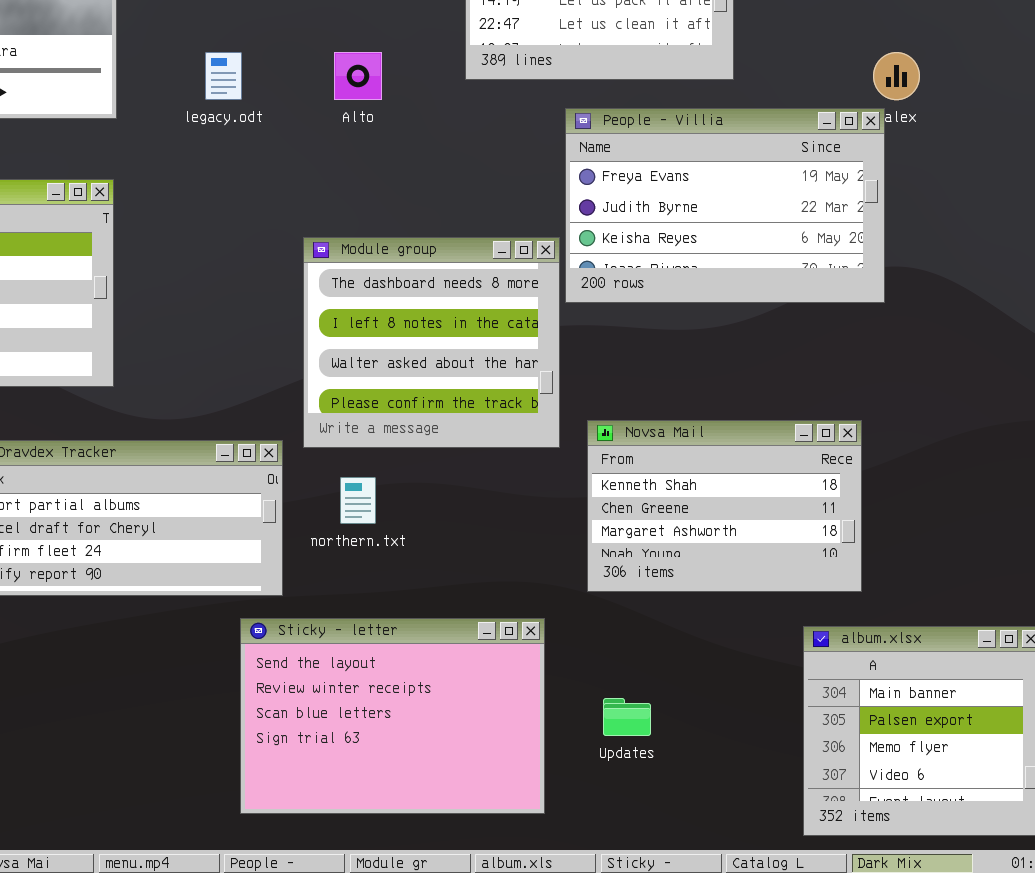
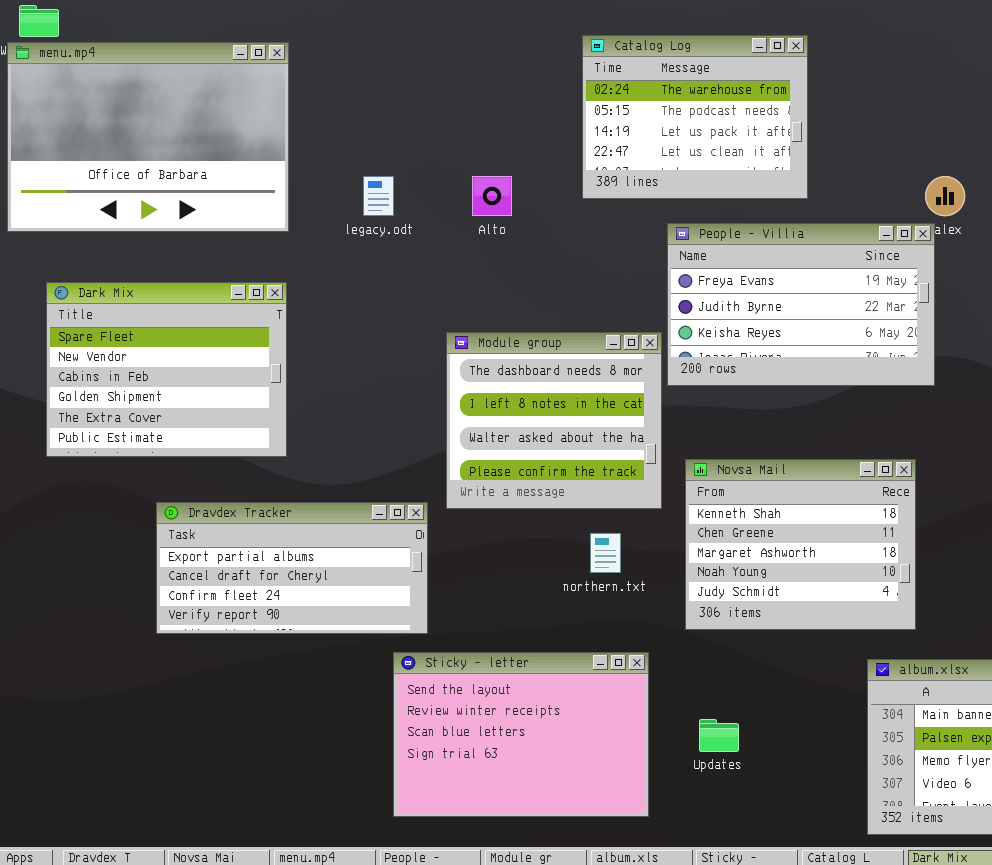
Novsa Mail: [587,420,862,592] -> [685,459,916,630], resized
northern.txt: [340,477,376,524] -> [590,533,621,573], moved

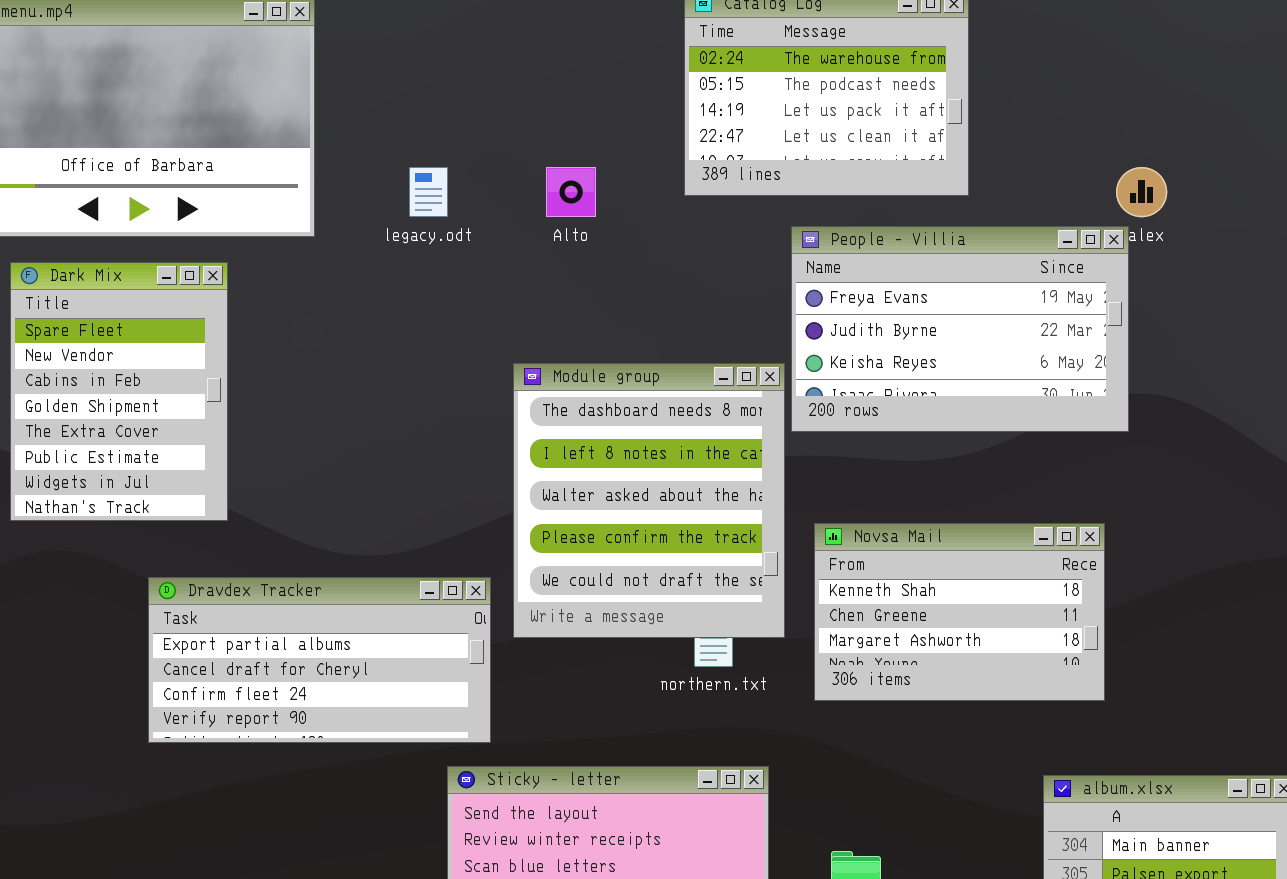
Dark Mix: [46,282,287,457] -> [10,262,228,521], resized
Module group: [446,332,662,509] -> [513,363,785,638], resized
Novsa Mail: [685,459,916,630] -> [814,523,1105,701], resized

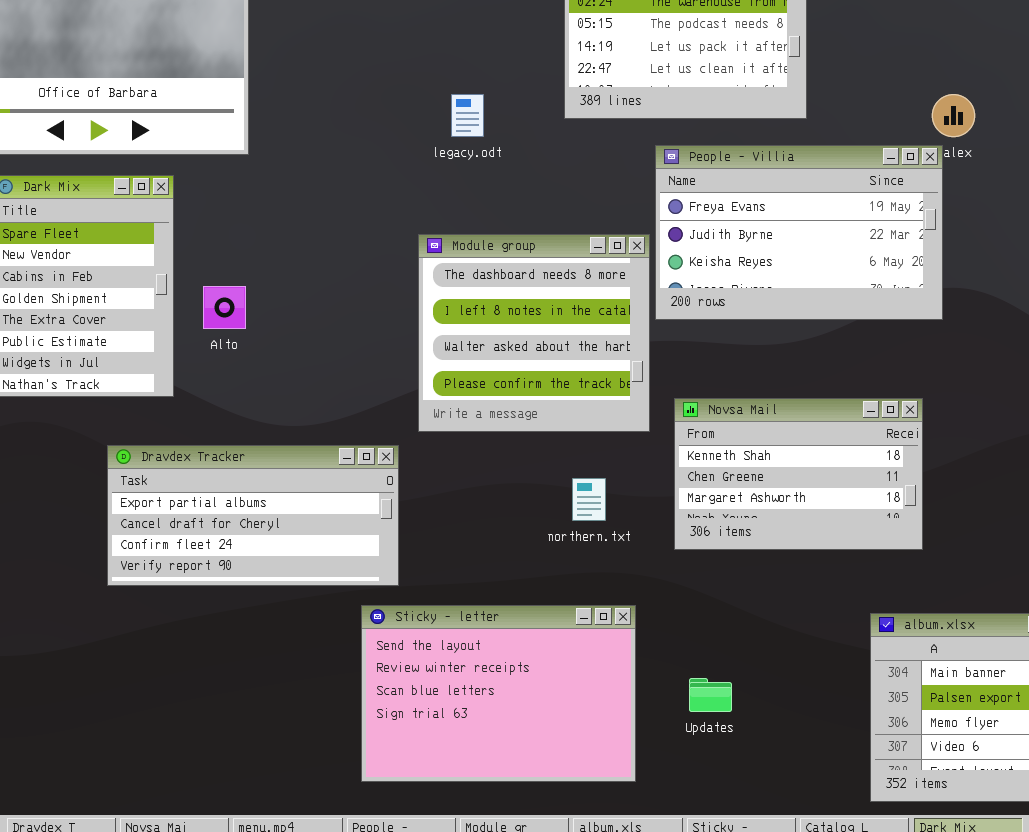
legacy.odt: [409,167,448,217] -> [451,94,484,137], moved
Alto: [546,167,596,217] -> [203,286,246,329], moved
Module group: [513,363,785,638] -> [418,234,650,432], moved, resized

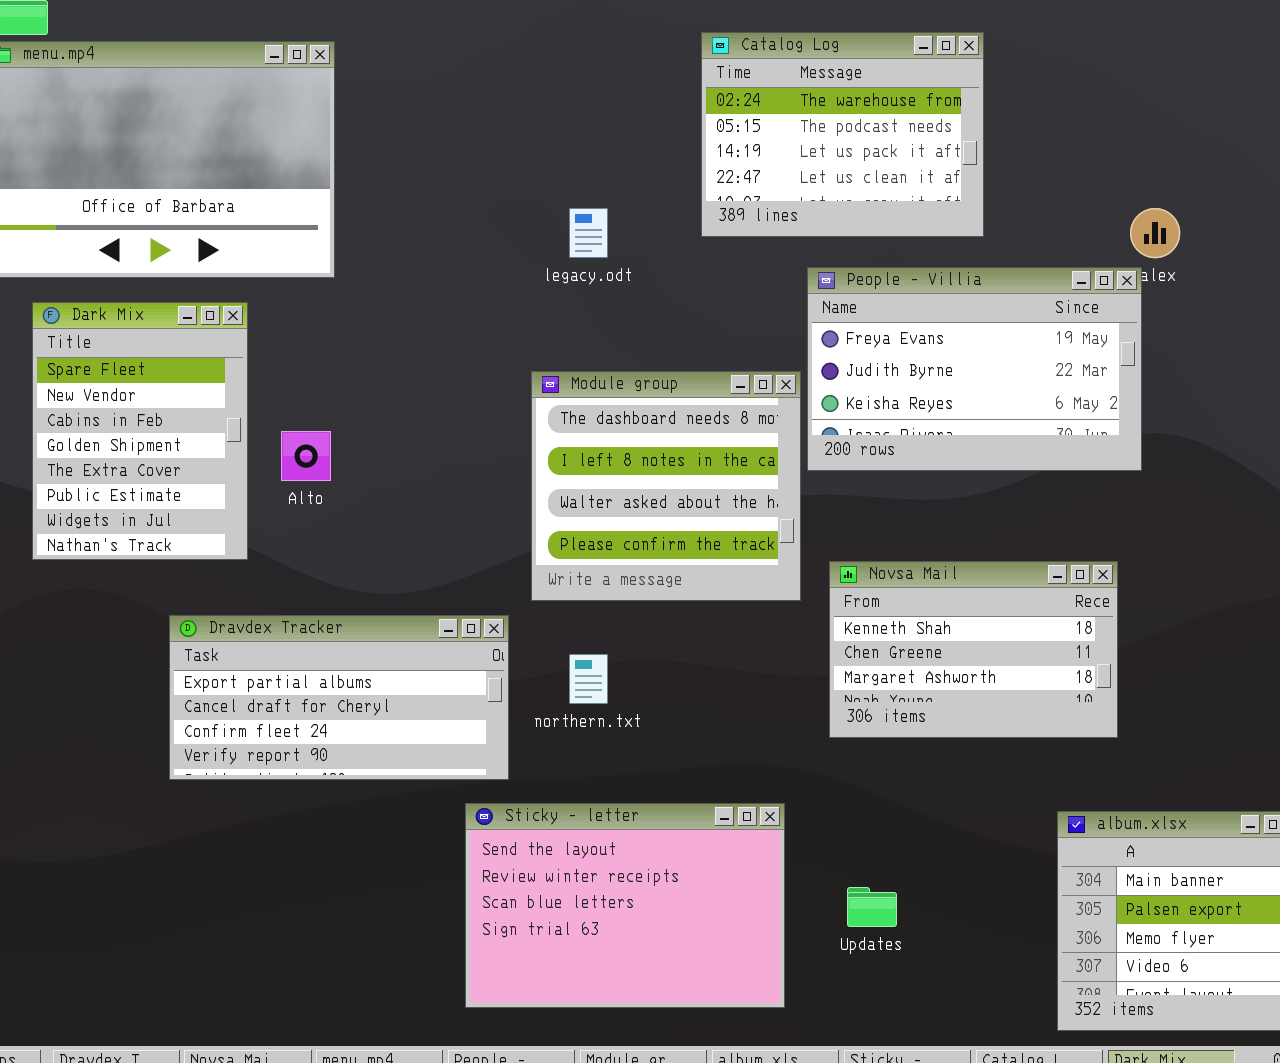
northern.txt: [572,478,606,521] -> [569,654,608,704], moved

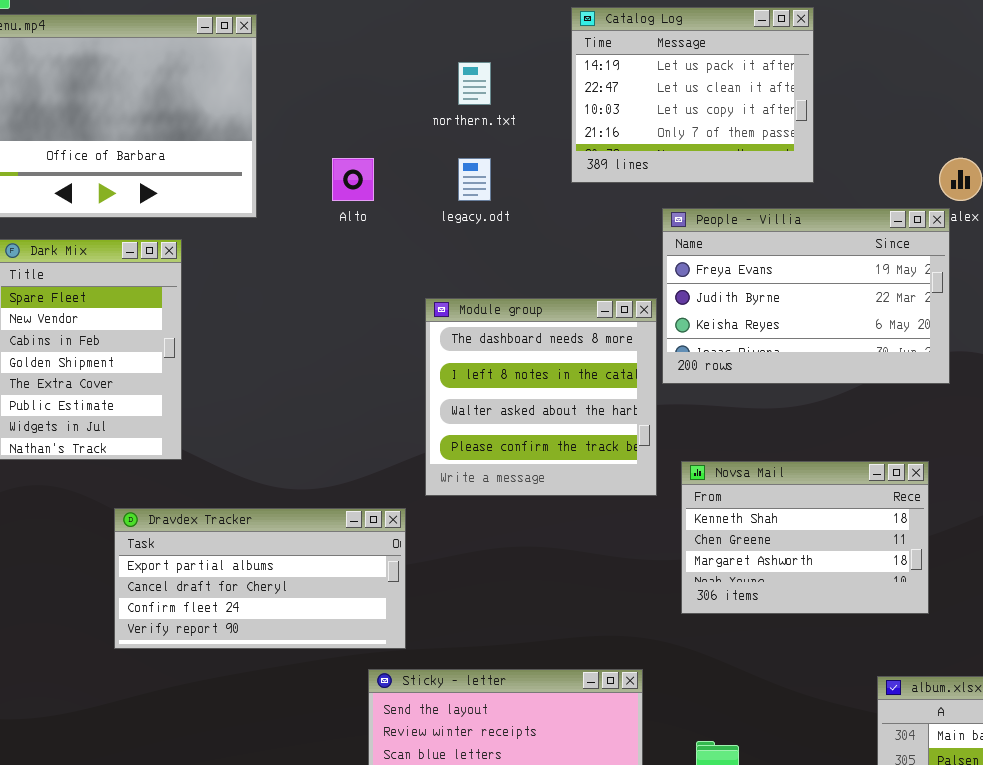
Catalog Log: [701,32,984,237] -> [571,7,814,183], scrolled down 2 rows
Alto: [281,431,331,481] -> [332,158,374,201], moved
northern.txt: [569,654,608,704] -> [458,62,491,105], moved

